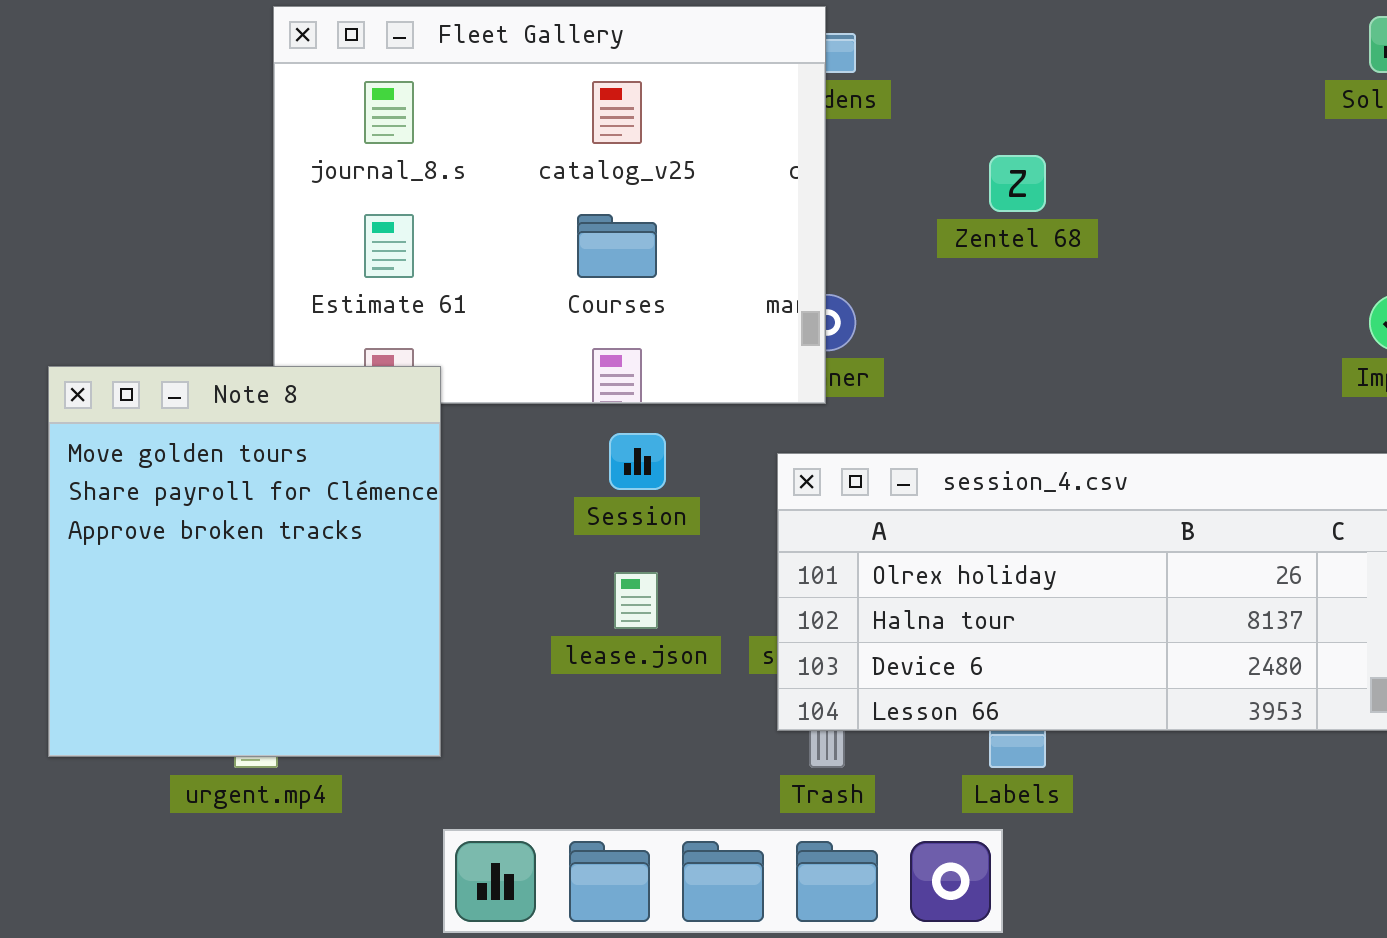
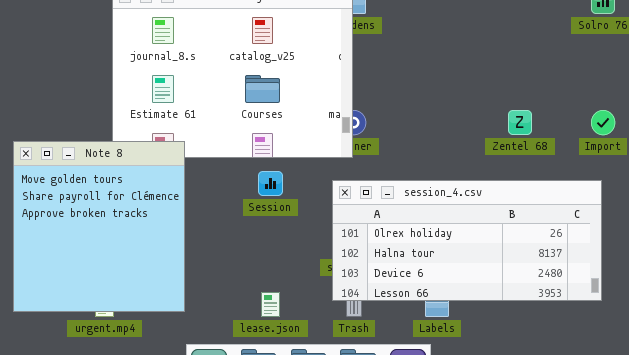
Zentel 68: [989,155,1046,212] -> [508,110,532,135], moved
lease.json: [614,572,658,629] -> [261,292,280,317], moved

